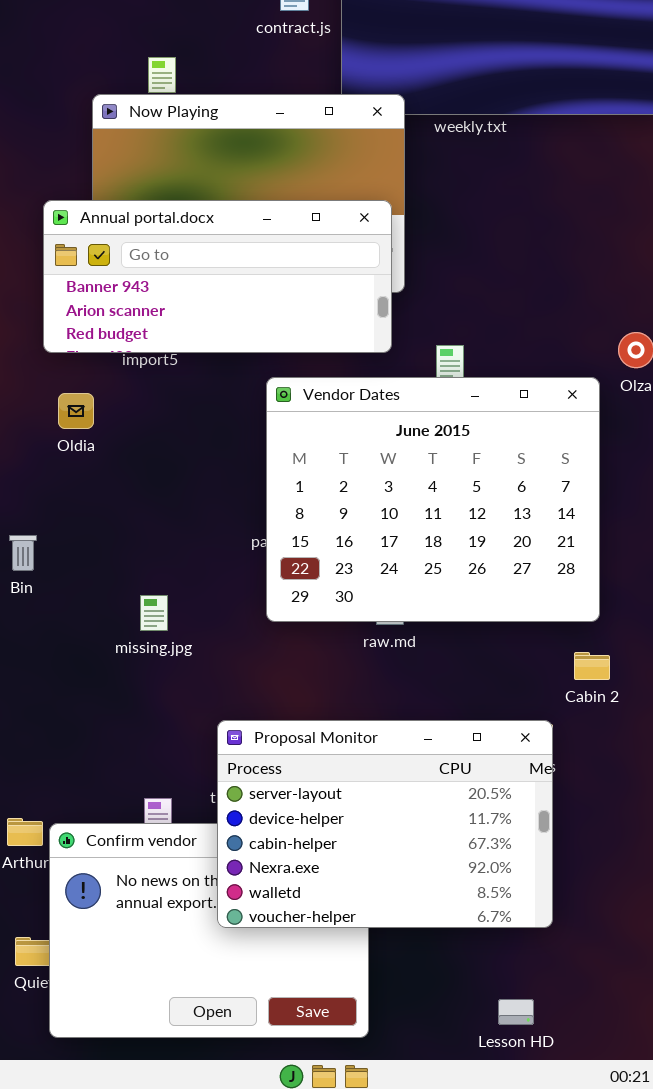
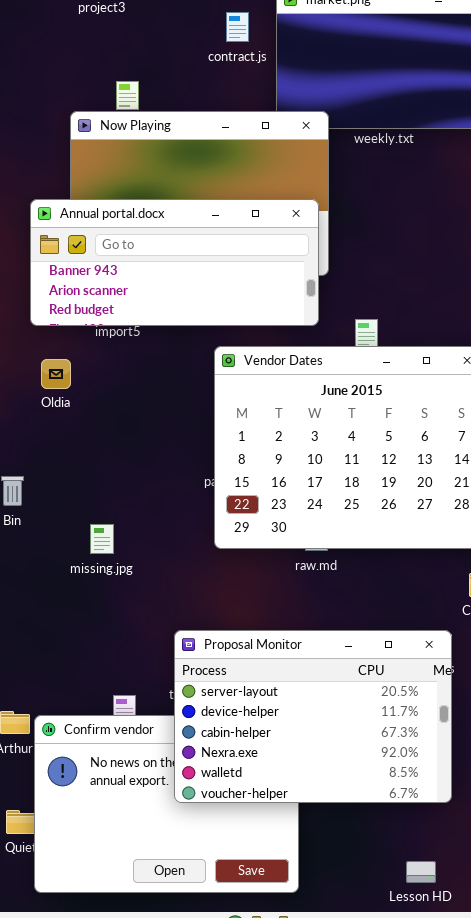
missing.jpg: [140,595,168,631] -> [90,524,114,554], moved

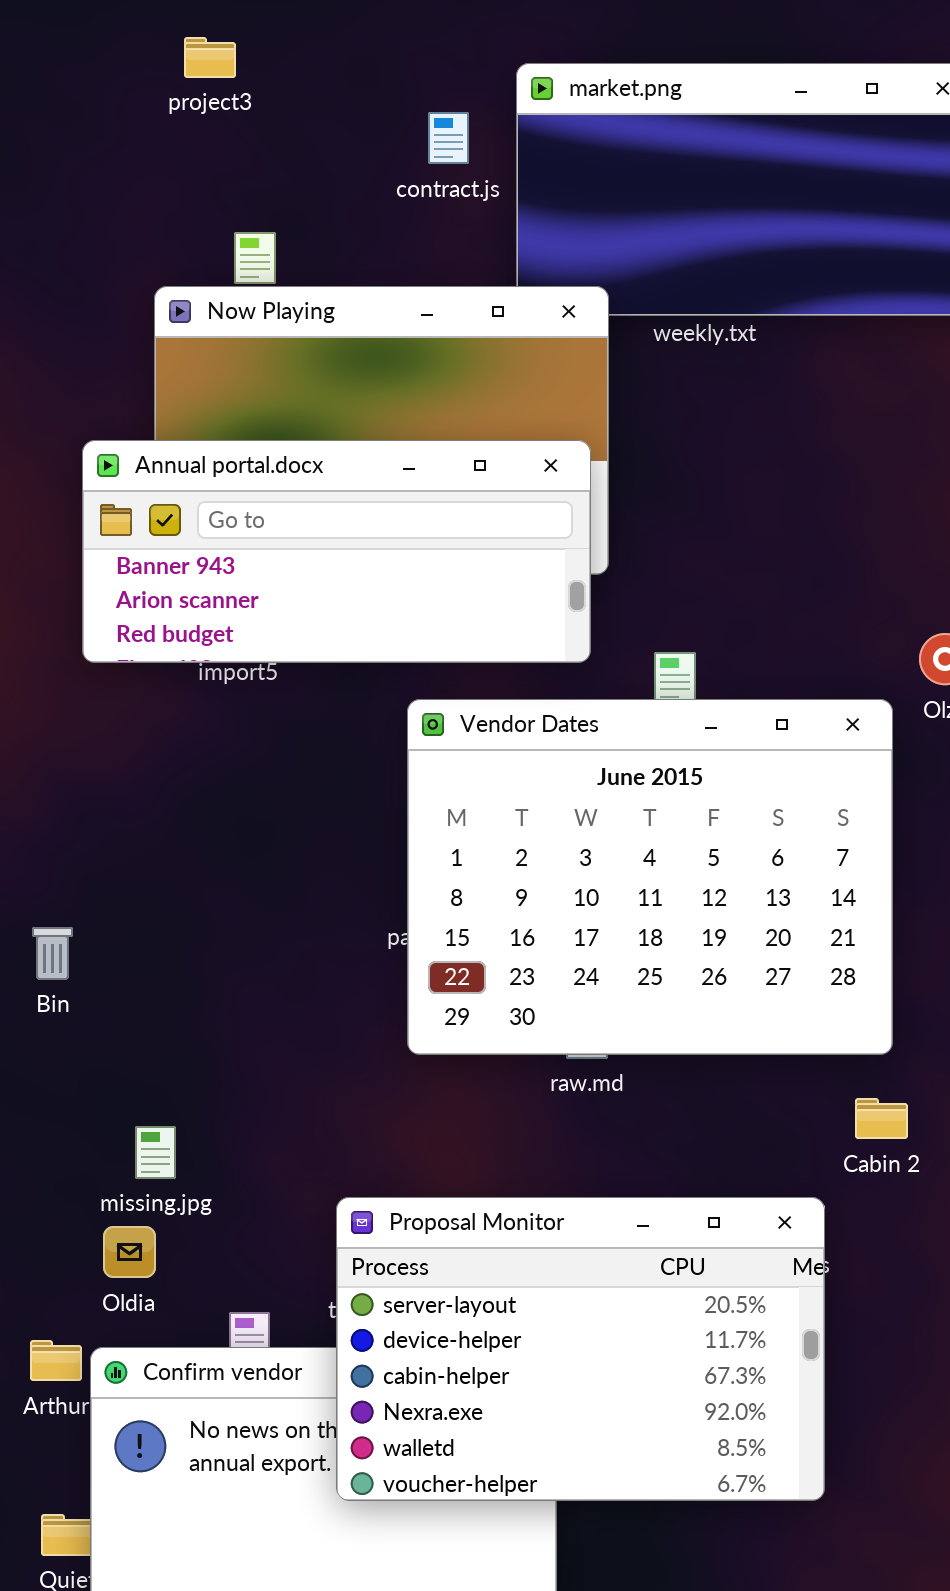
Oldia: [41,359,71,389] -> [103,1226,156,1278], moved
missing.jpg: [90,524,114,554] -> [135,1126,176,1179], moved

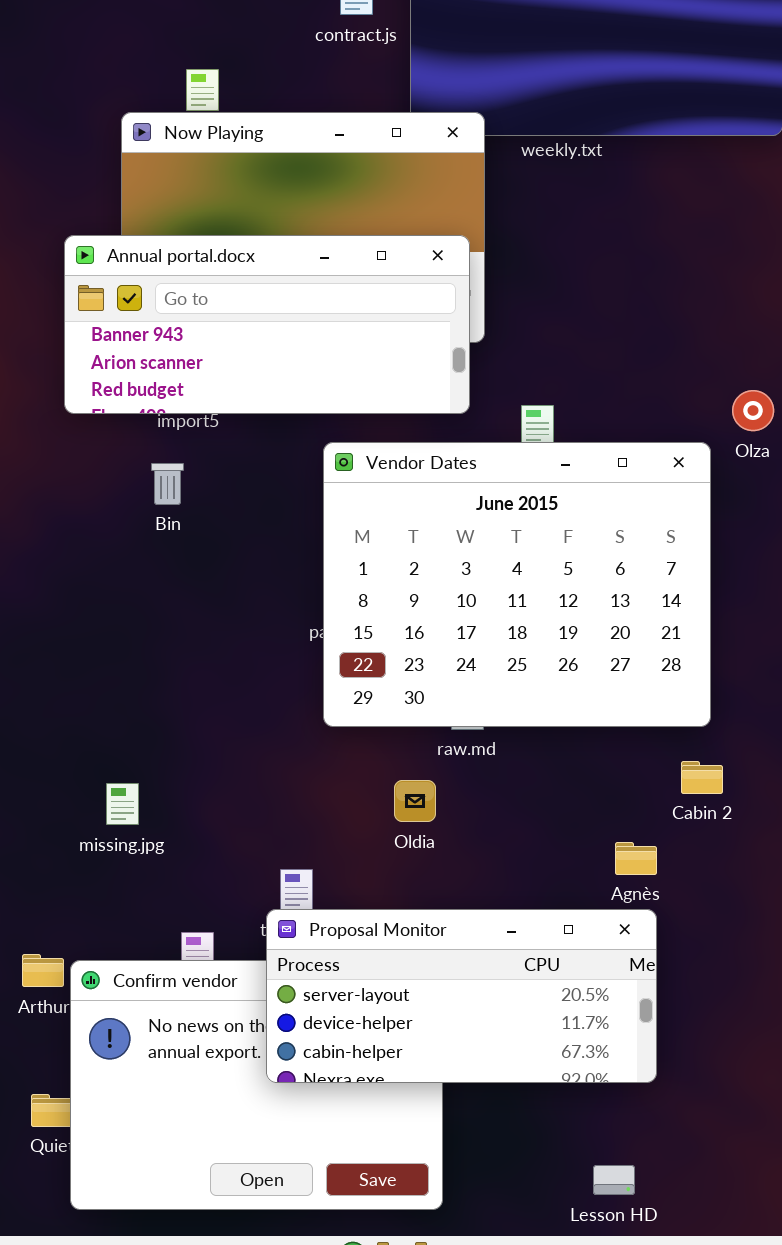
Bin: [32,927,73,980] -> [151,463,184,505], moved
Proposal Monitor: [336,1197,825,1501] -> [266,909,657,1083], resized
Oldia: [103,1226,156,1278] -> [394,780,436,822], moved

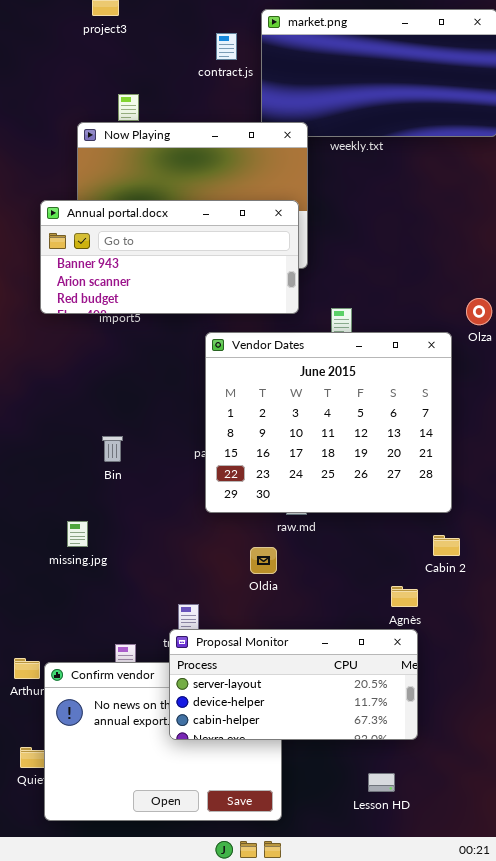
Bin: [151,463,184,505] -> [102,436,123,462], moved
missing.jpg: [106,783,139,825] -> [67,521,88,547], moved
Lesson HD: [593,1165,635,1195] -> [368,773,395,792], moved

